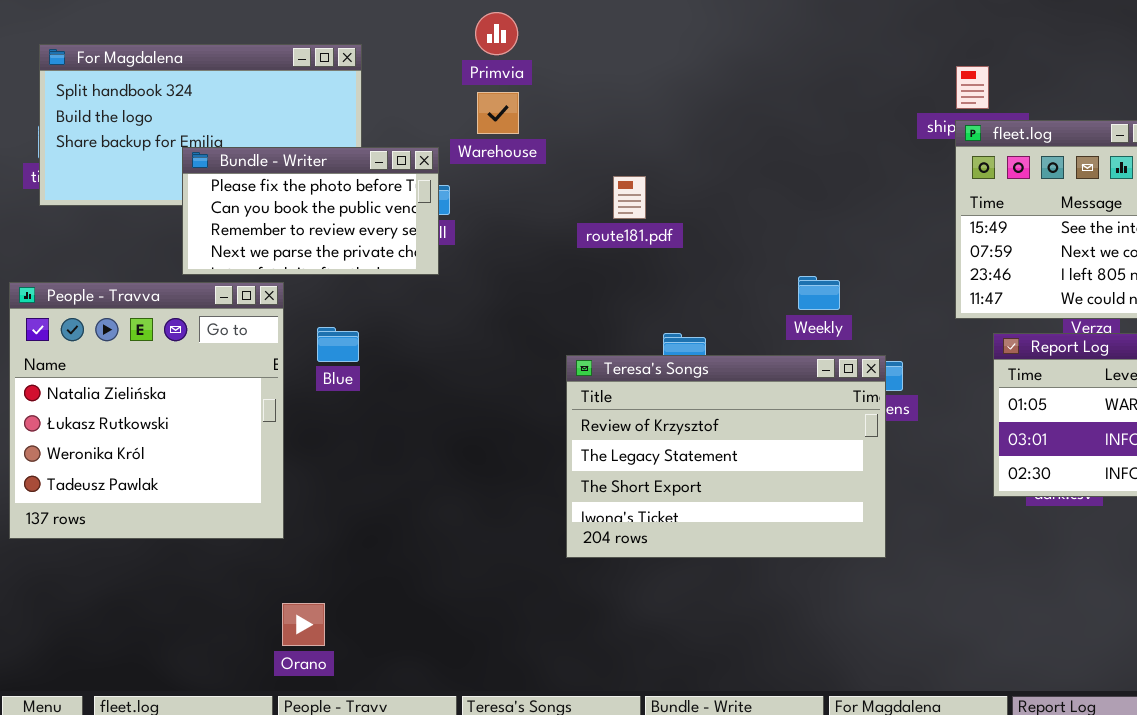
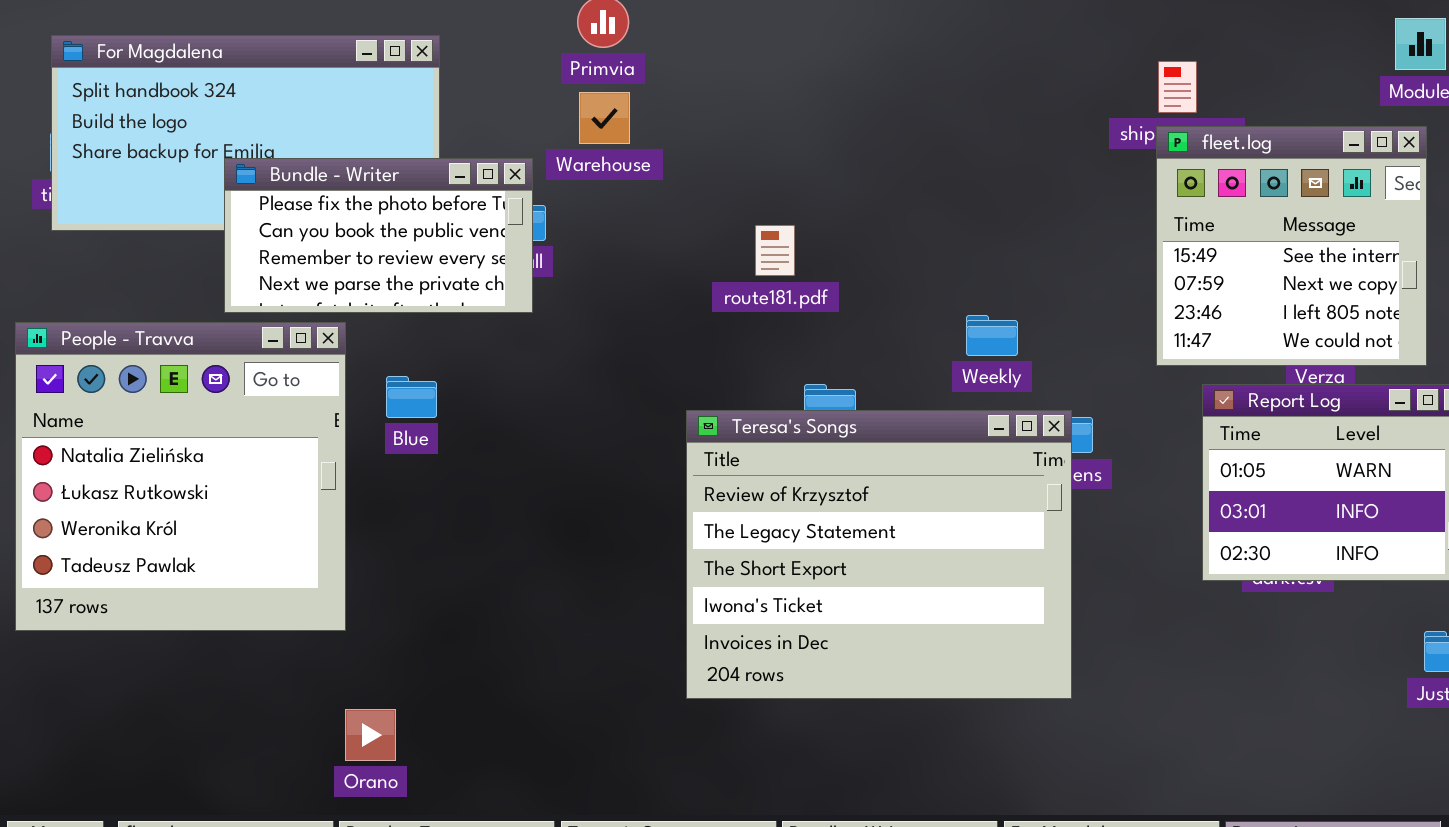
route181.pdf: [613,176,646,219] -> [755,225,795,276], moved
Teresa's Songs: [566,355,886,558] -> [686,410,1072,699], resized

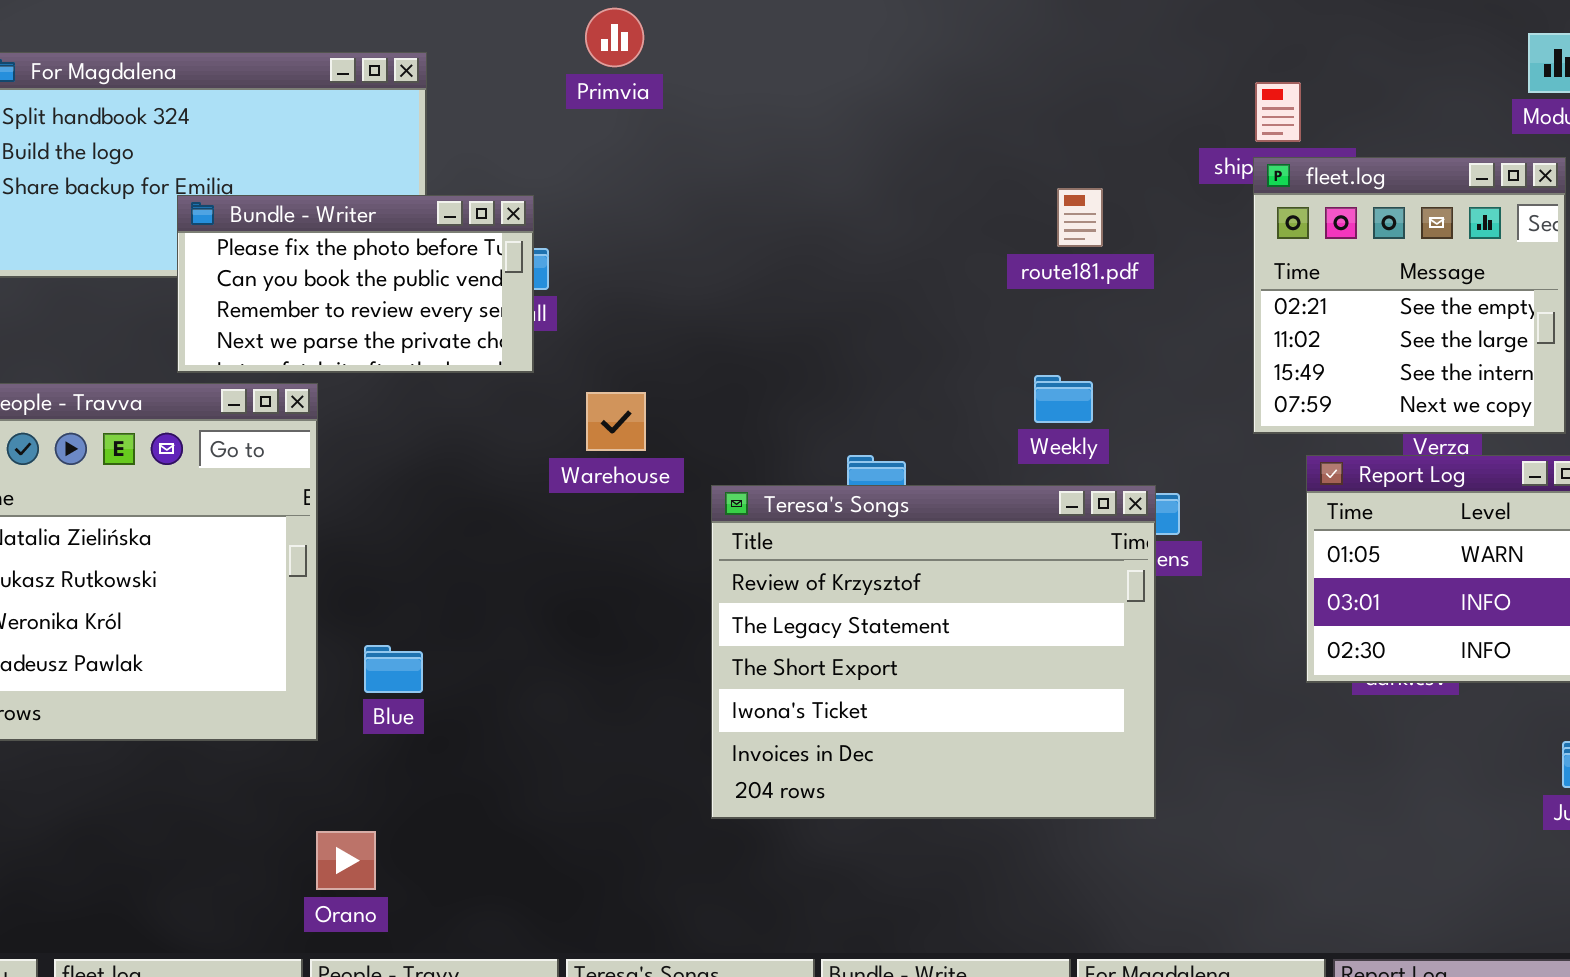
Warehouse: [579,92,630,144] -> [586,392,646,451], moved
fleet.log: [1156,126,1427,366] -> [1253,157,1566,434], scrolled up 2 rows
route181.pdf: [755,225,795,276] -> [1057,188,1103,247], moved
Blue: [386,376,437,418] -> [364,645,423,693], moved

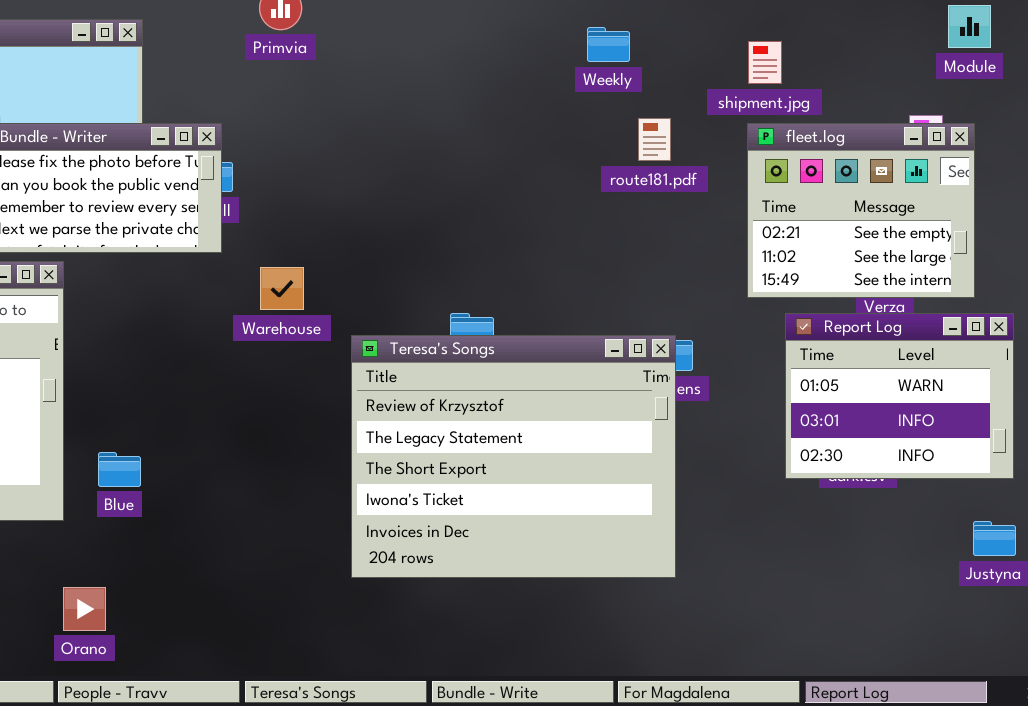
fleet.log: [1253,157,1566,434] -> [747,123,975,298], resized
route181.pdf: [1057,188,1103,247] -> [638,118,671,161], moved
Weekly: [1034,375,1093,423] -> [587,27,630,62], moved

